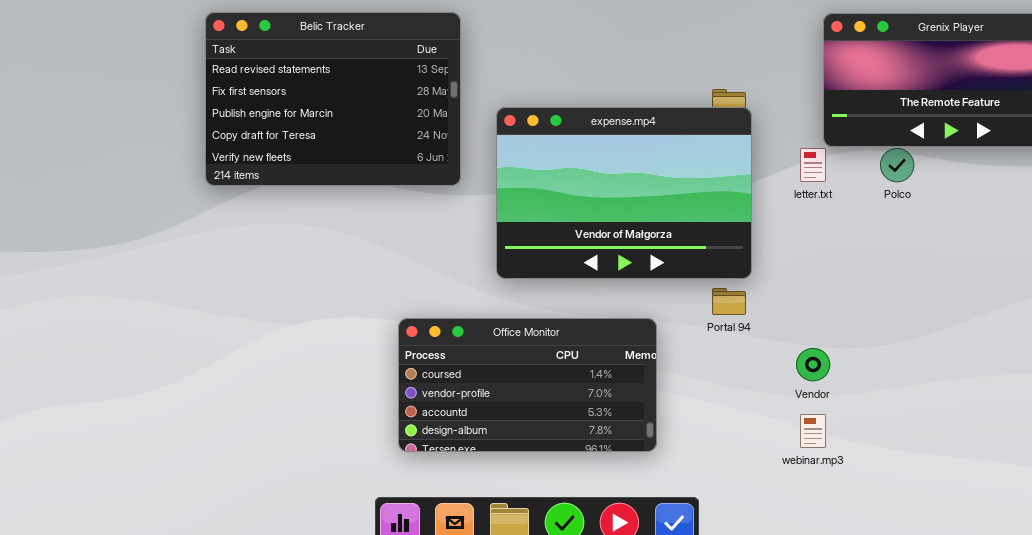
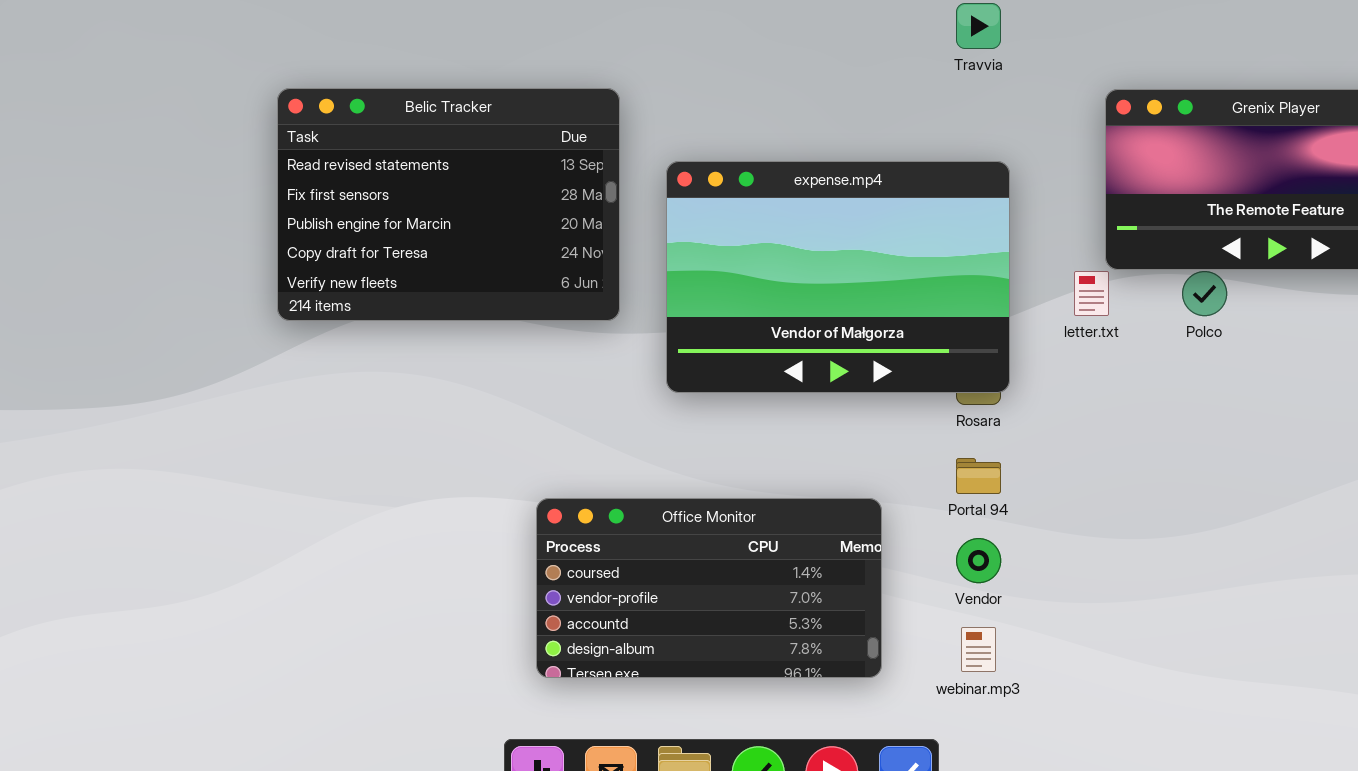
expense.mp4: [496,107,752,279] -> [666,161,1010,393], moved
Vendor: [796,348,830,381] -> [956,538,1001,583], moved
webinar.mp3: [800,414,826,448] -> [961,627,996,672], moved

